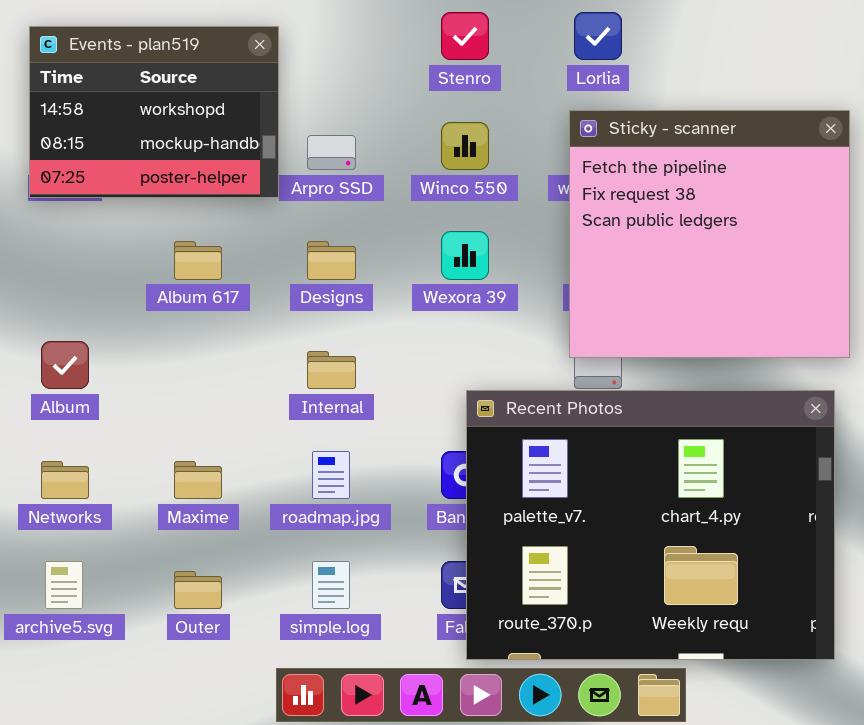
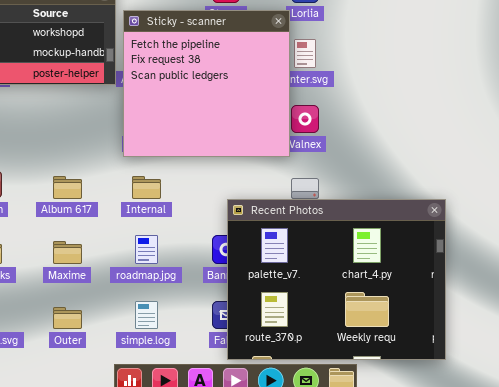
Sticky - scanner: [569,110,850,358] -> [123,10,290,157], moved
Album 617: [174,241,222,280] -> [53,176,82,199], moved

